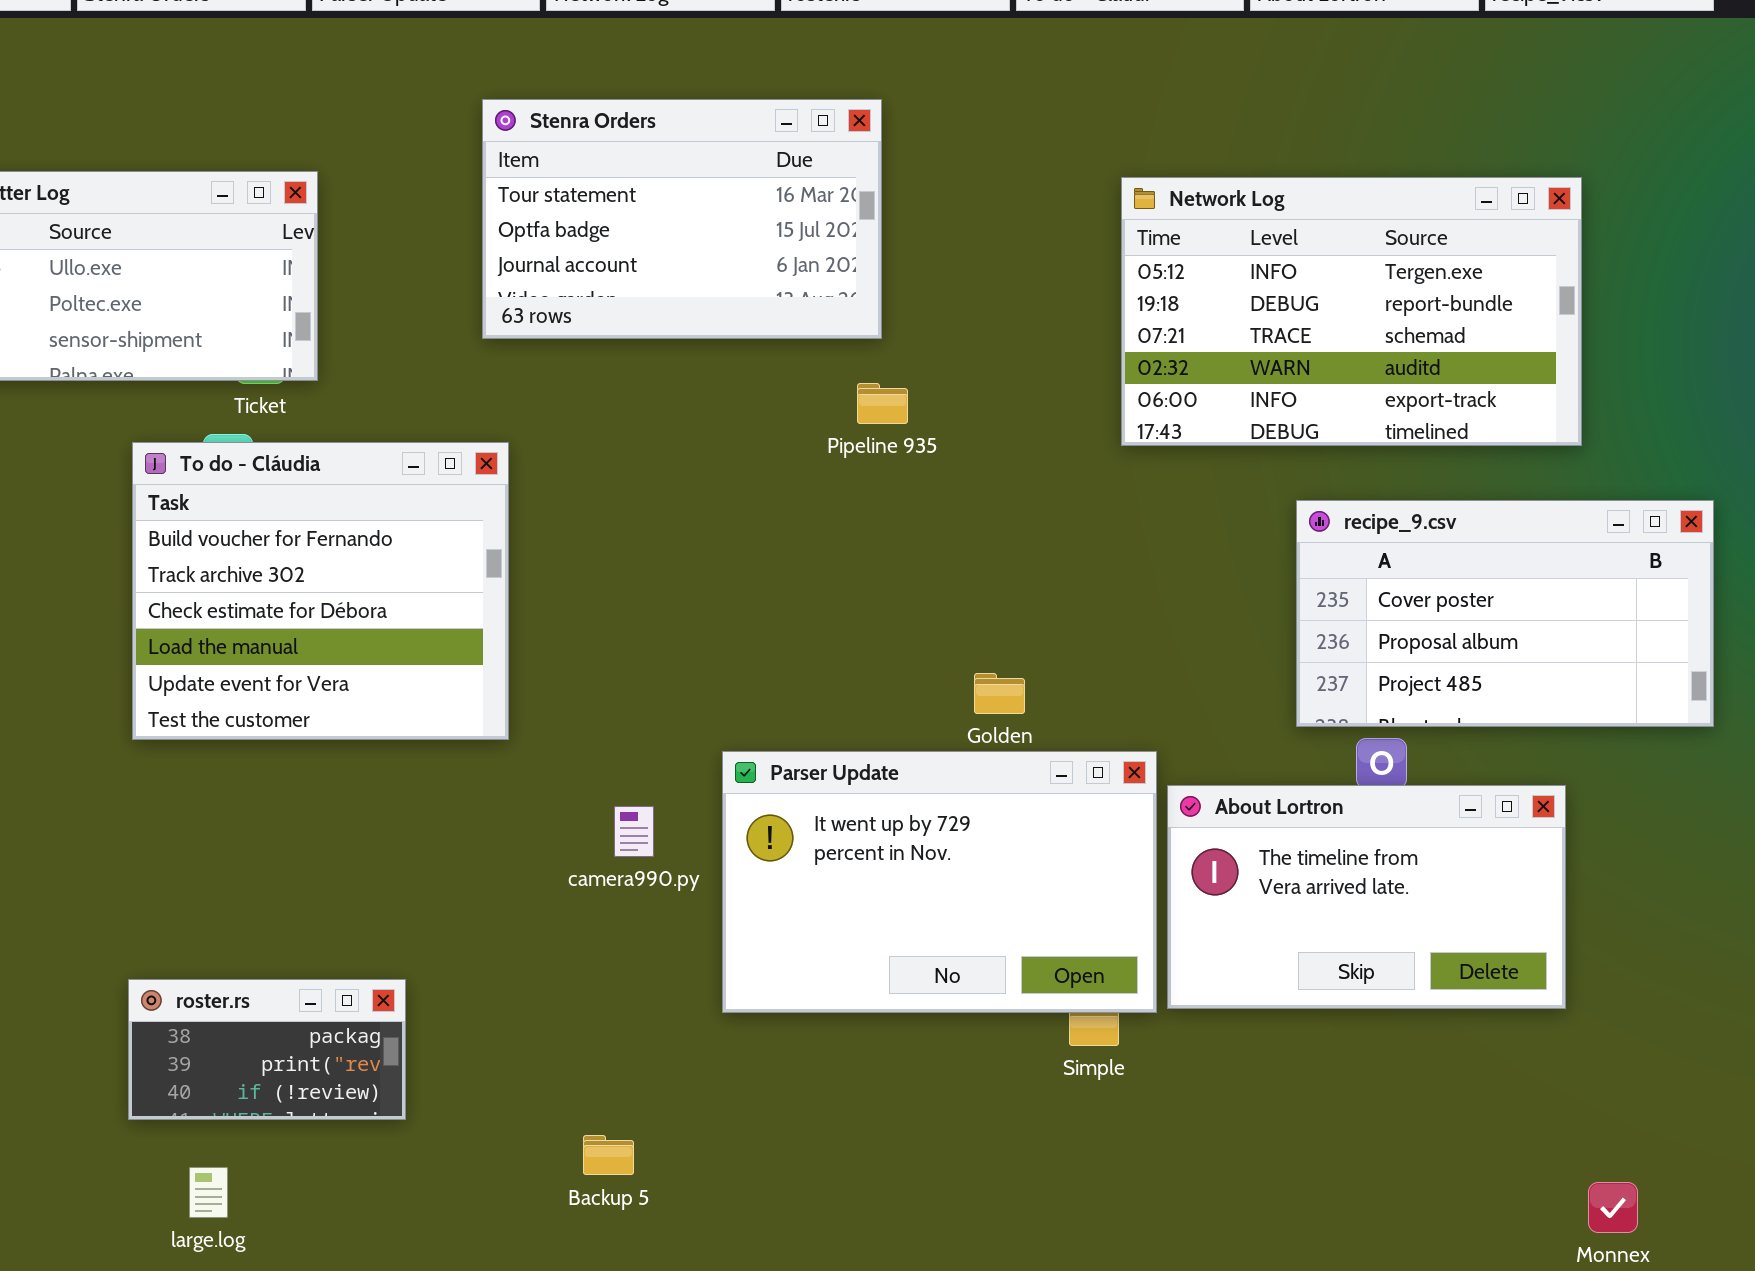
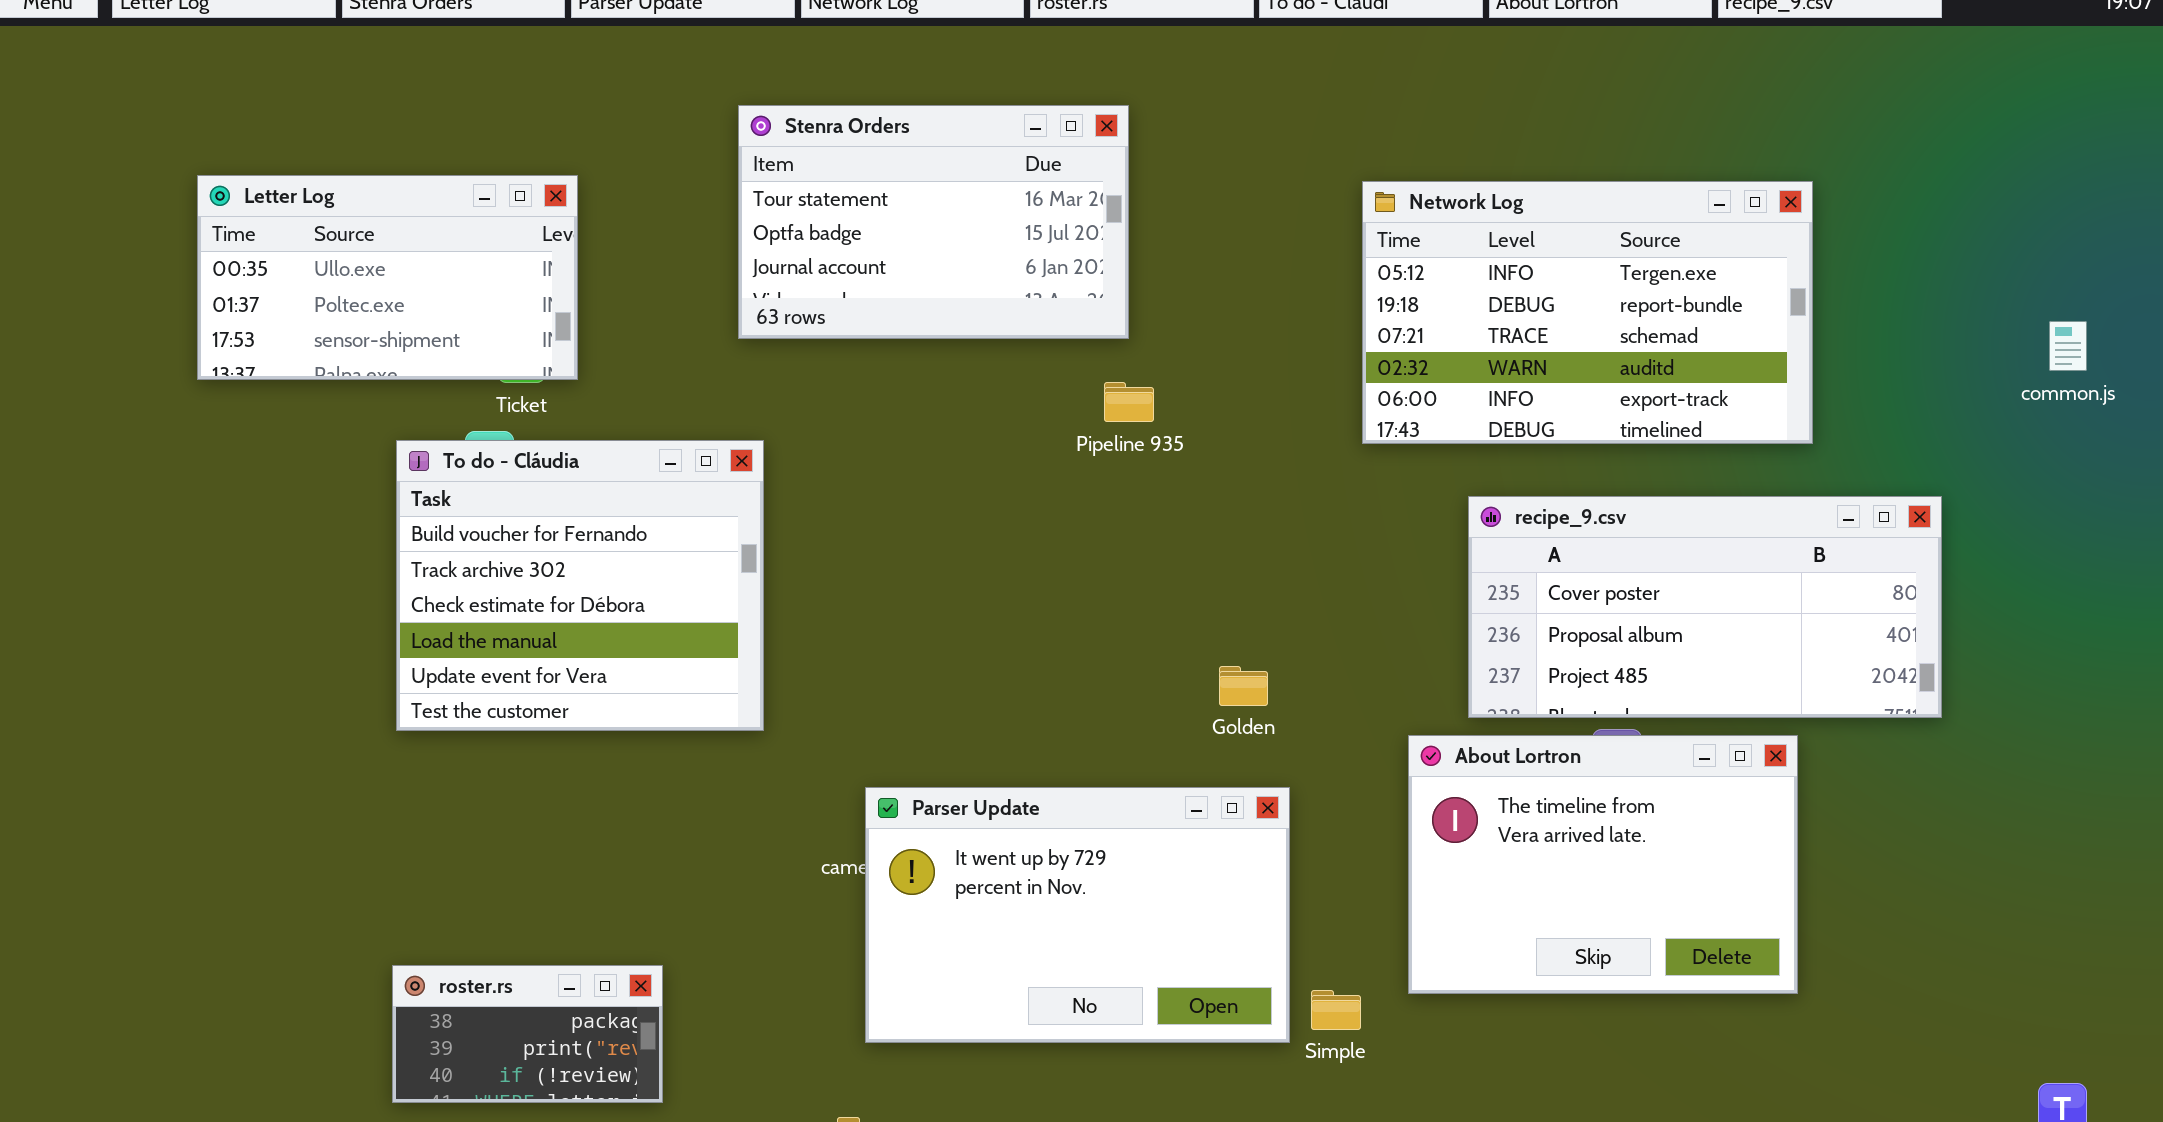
recipe_9.csv: [1296,500,1714,727] -> [1468,496,1942,718], resized
Parser Update: [722,751,1157,1013] -> [865,787,1290,1043], moved
About Lortron: [1167,785,1566,1009] -> [1408,735,1798,994], resized

